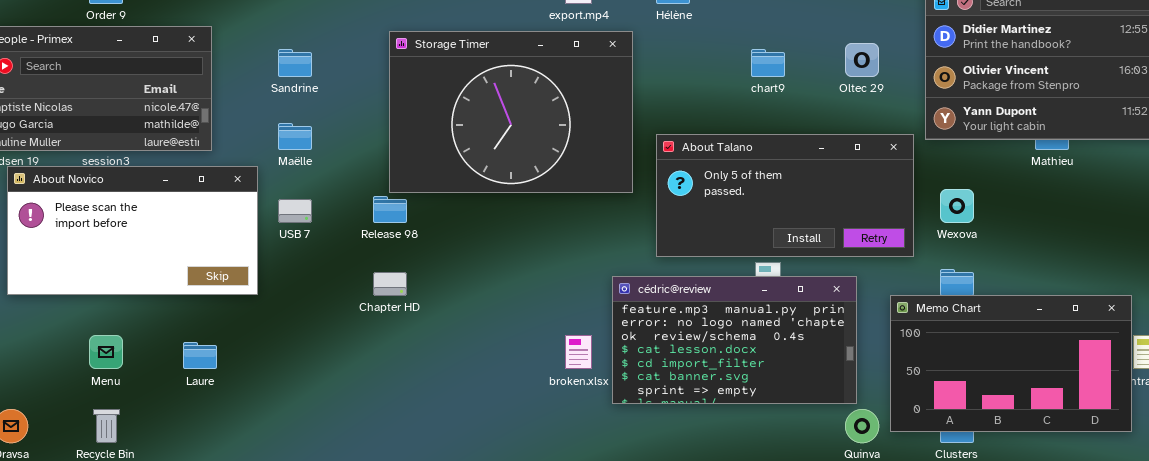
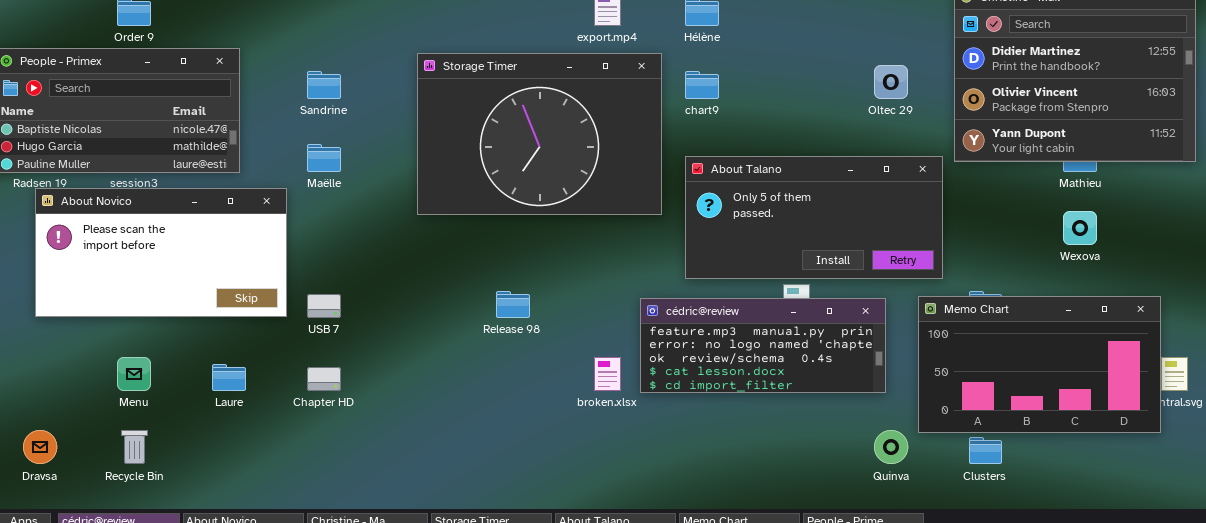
chart9: [751,49,785,77] -> [685,71,719,99], moved
Wexova: [940,189,974,223] -> [1063,211,1097,245], moved
Release 98: [373,196,407,223] -> [496,291,530,318], moved
USB 7: [278,199,312,223] -> [307,294,341,318], moved
Chapter HD: [373,272,407,296] -> [307,367,341,391], moved
cédric@review: [612,276,857,404] -> [640,298,886,393], resized
Memo Chart: [890,295,1132,432] -> [918,296,1161,433], moved

